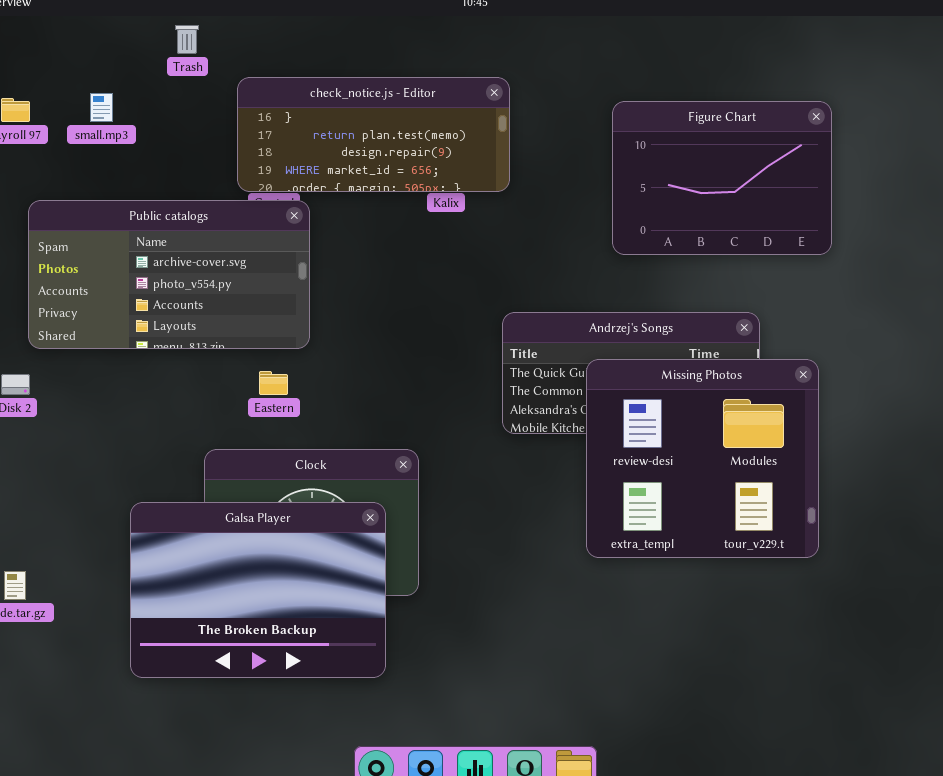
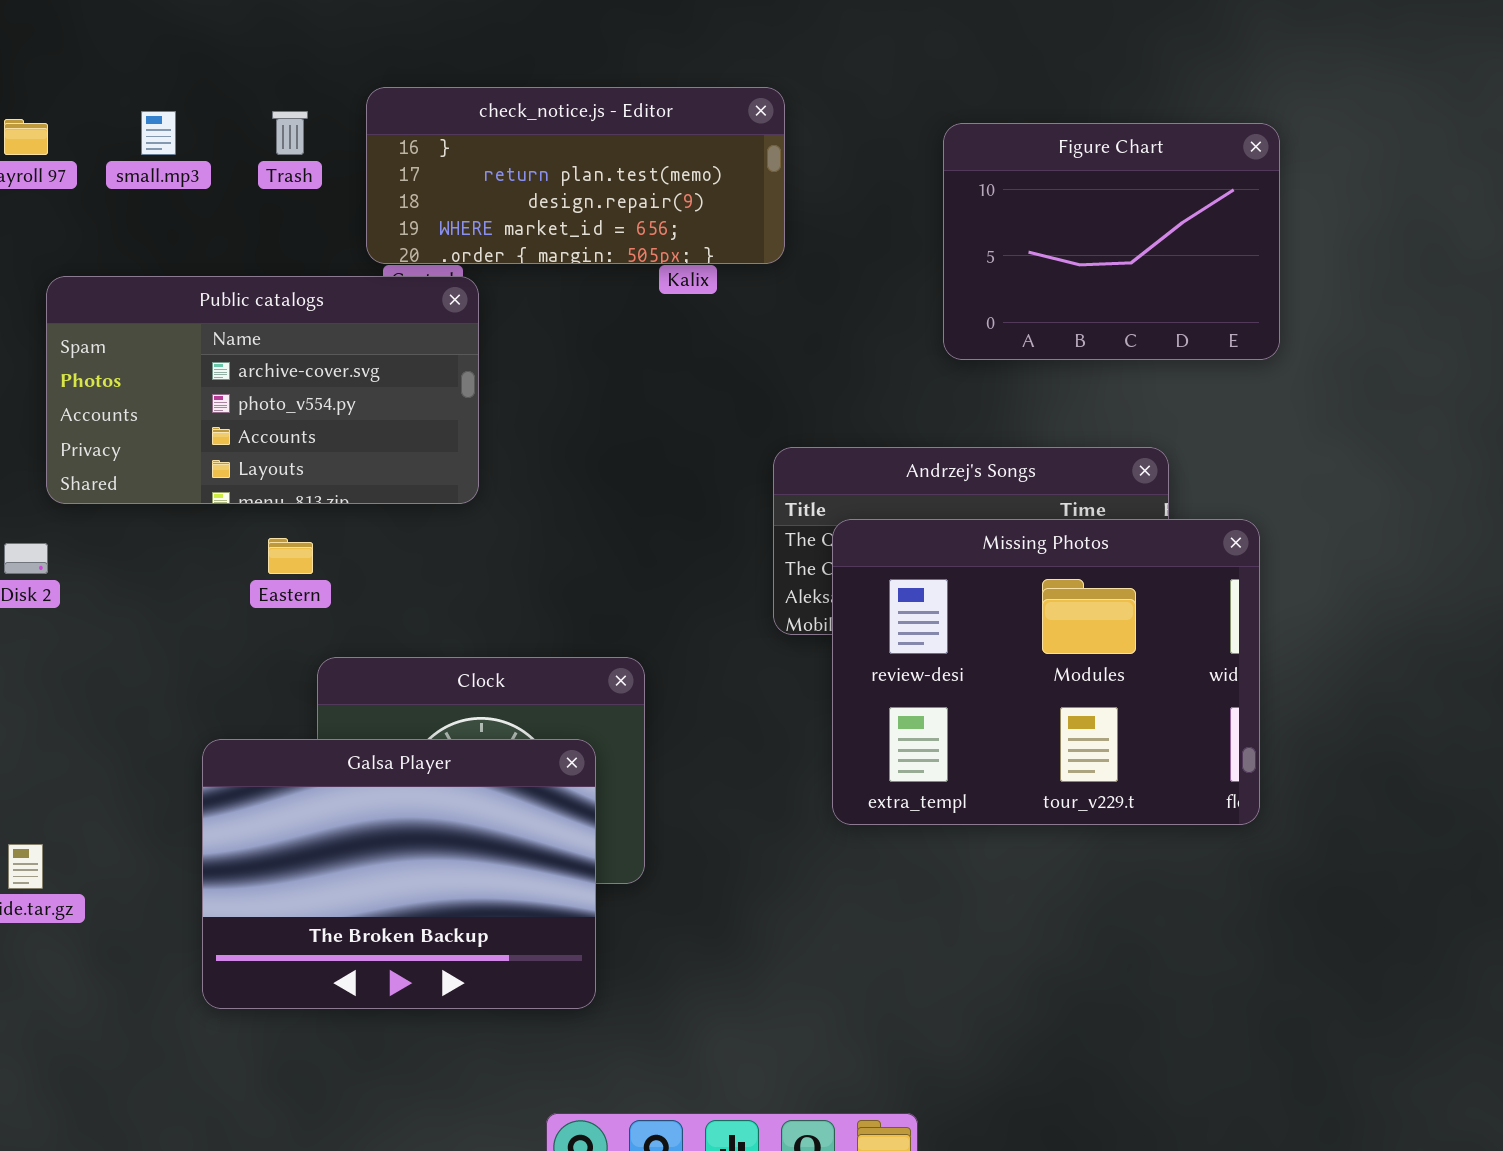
Trash: [175,25,199,54] -> [272,111,308,155], moved
Missing Photos: [586,359,819,558] -> [832,519,1260,825], resized
Eastern: [259,371,288,395] -> [268,538,313,574], moved

